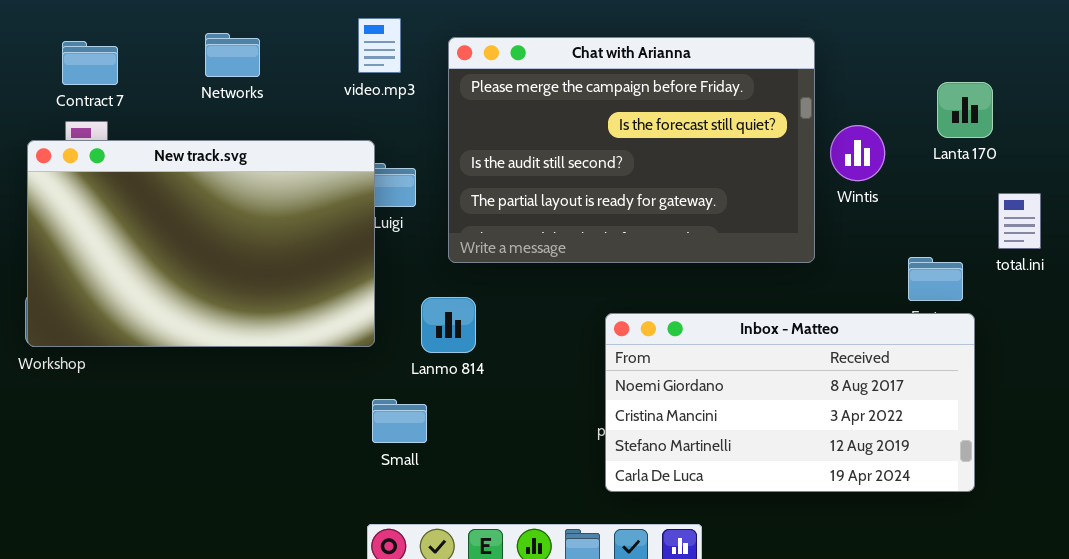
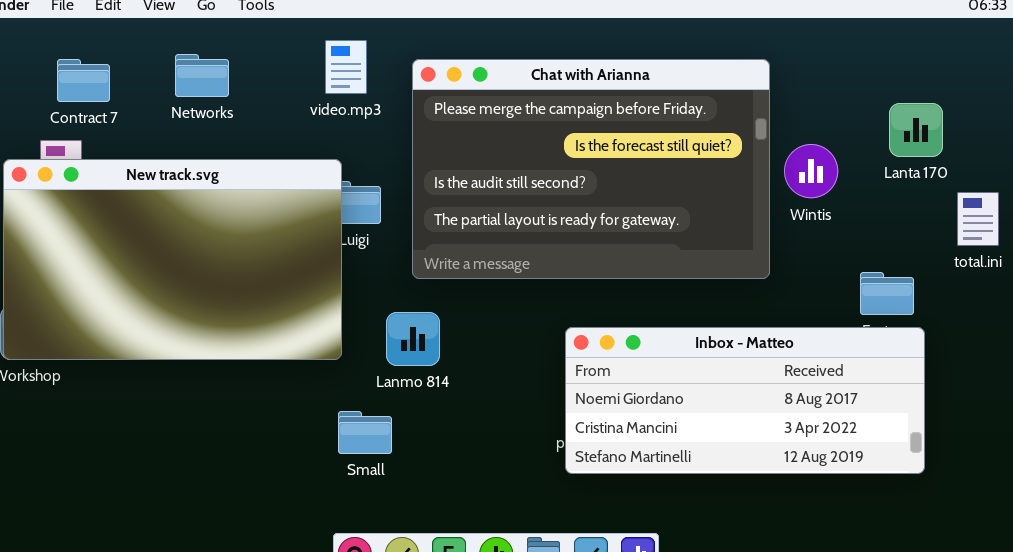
Contract 7: [62,41,118,85] -> [57,59,110,102], moved
total.ini: [998,193,1041,249] -> [957,192,999,246], moved
Inbox - Matteo: [605,313,975,492] -> [565,327,925,474], resized

